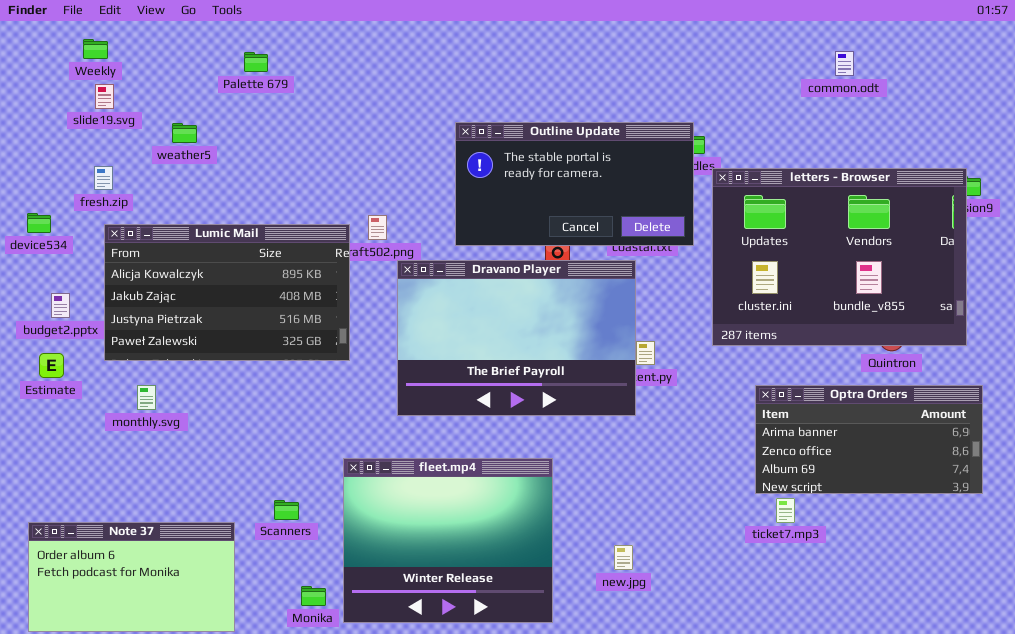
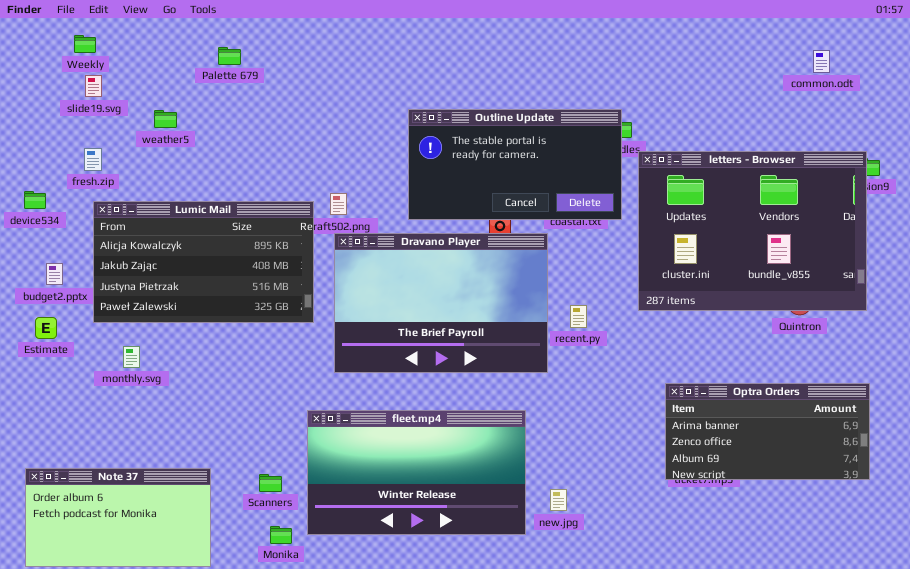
common.odt: [835,51,854,76] -> [813,50,830,73], moved
Dravano Player: [397,260,636,416] -> [334,233,548,373], moved
Optra Orders: [755,385,983,494] -> [665,383,870,480], moved
fleet.mp4: [343,458,553,623] -> [307,410,526,535], resized
Scanners: [274,500,299,520] -> [259,474,282,492], moved

